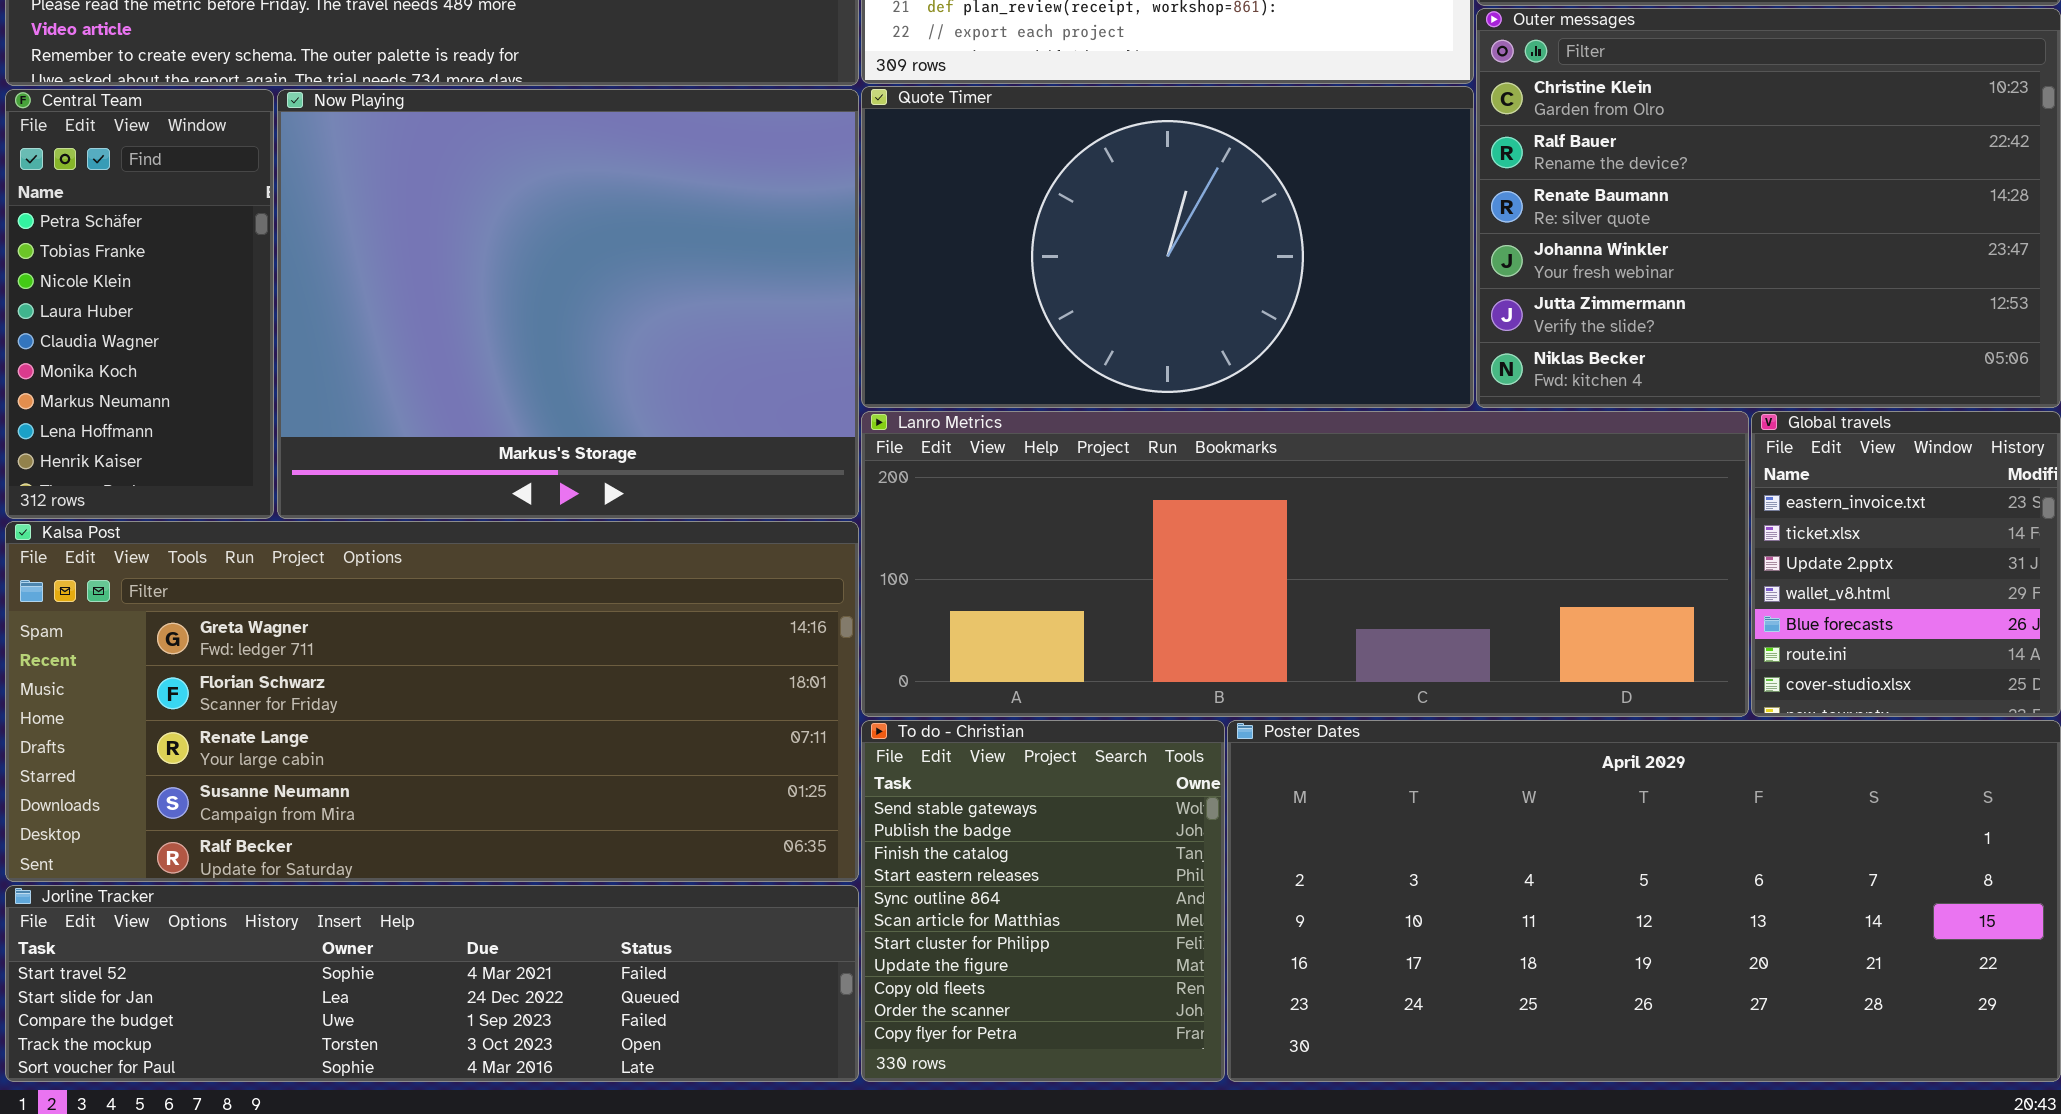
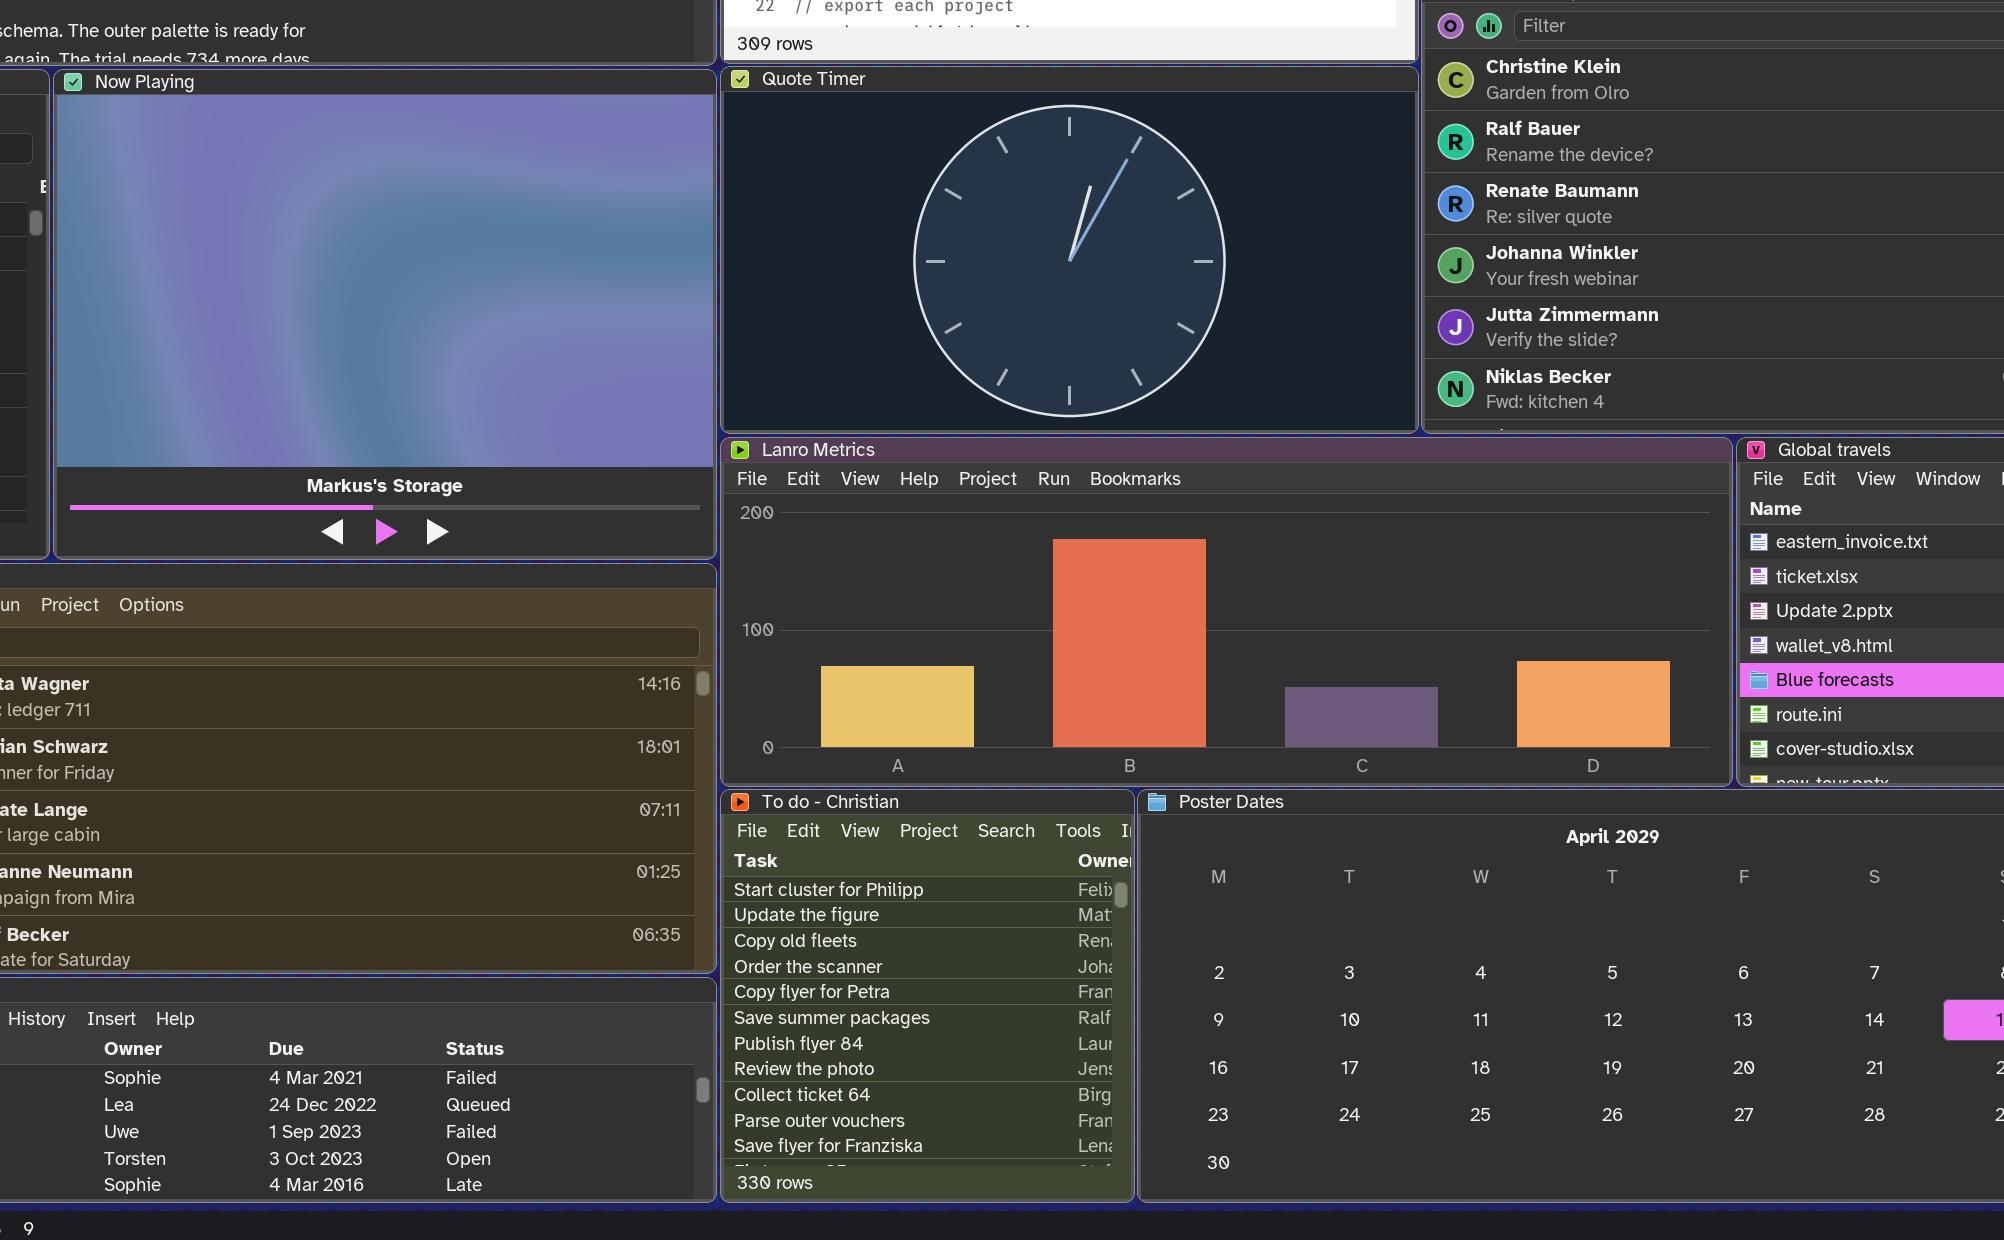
To do - Christian: [861,720,1225,1082] -> [720,789,1135,1203], scrolled down 6 rows

